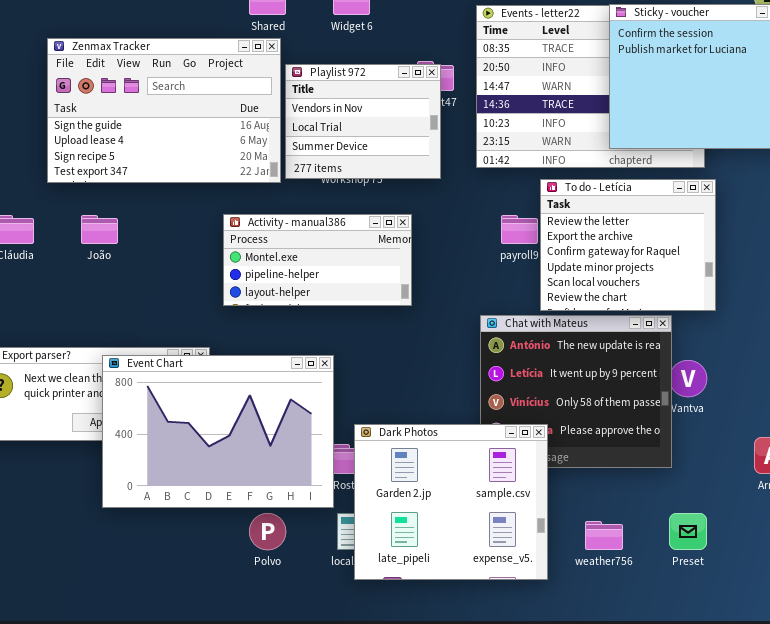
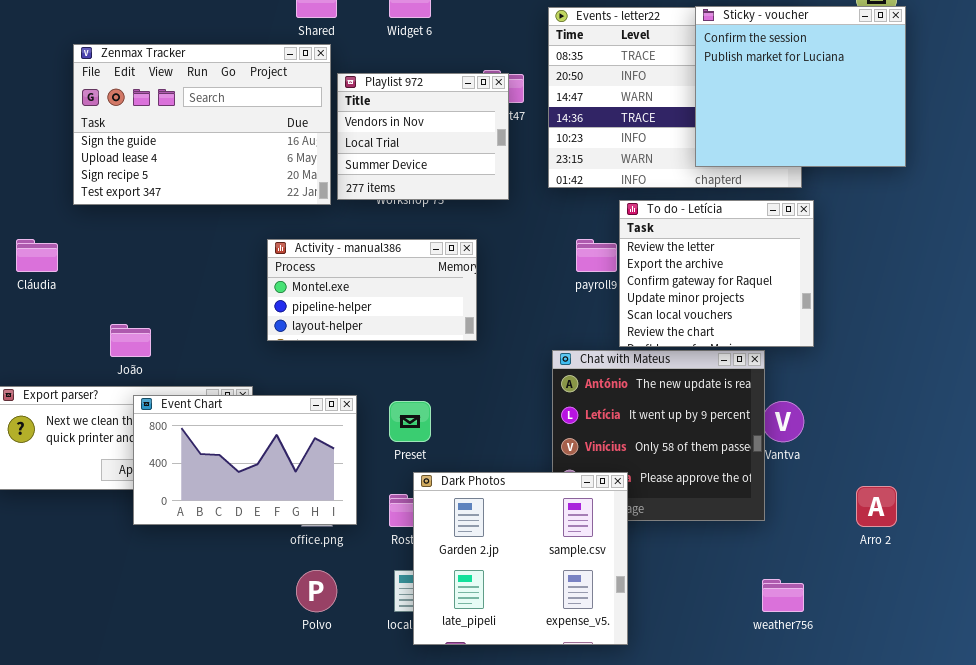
João: [81,215,118,244] -> [110,324,151,357], moved
Event Chart: [102,355,334,508] -> [133,395,357,525], resized
Preset: [669,513,707,550] -> [389,401,431,442], moved
weather756: [585,521,623,550] -> [762,579,804,612], moved

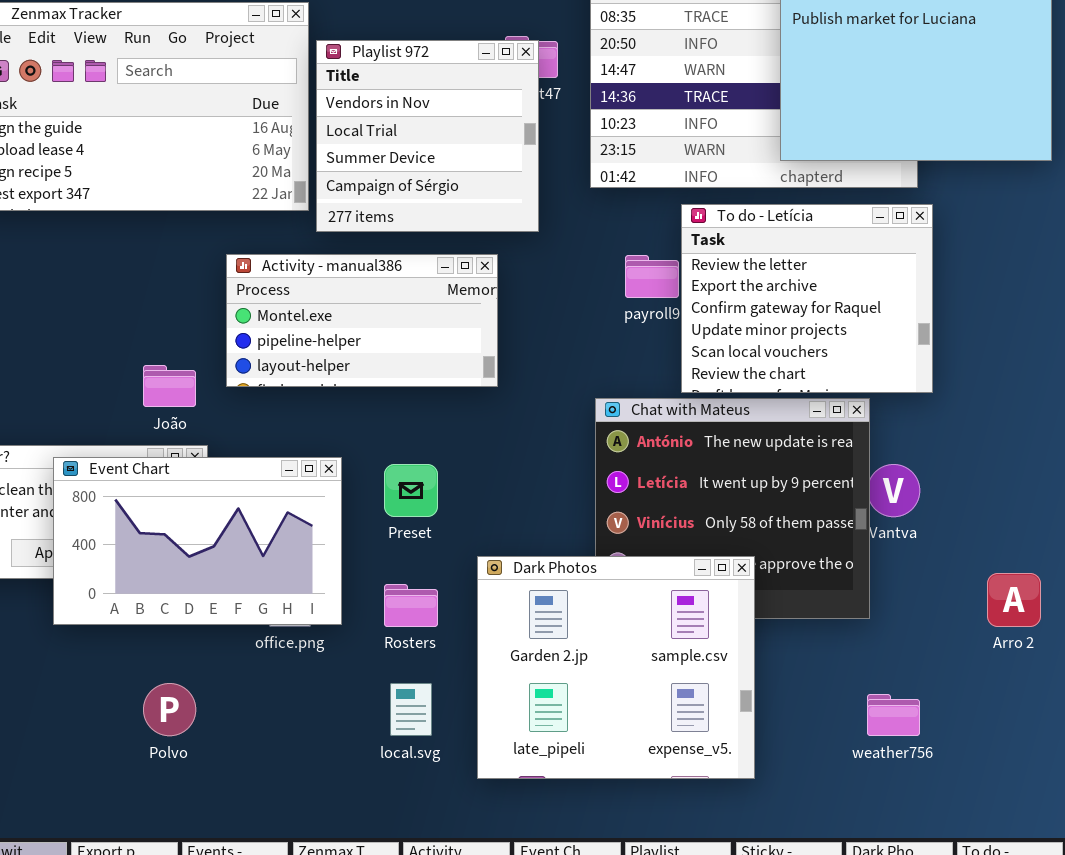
Playlist 972: [337,73,509,200] -> [316,40,539,232], resized
João: [110,324,151,357] -> [143,365,196,407], moved
Dark Photos: [413,472,628,645] -> [477,556,755,779], moved
Polvo: [296,570,337,612] -> [143,683,196,736], moved

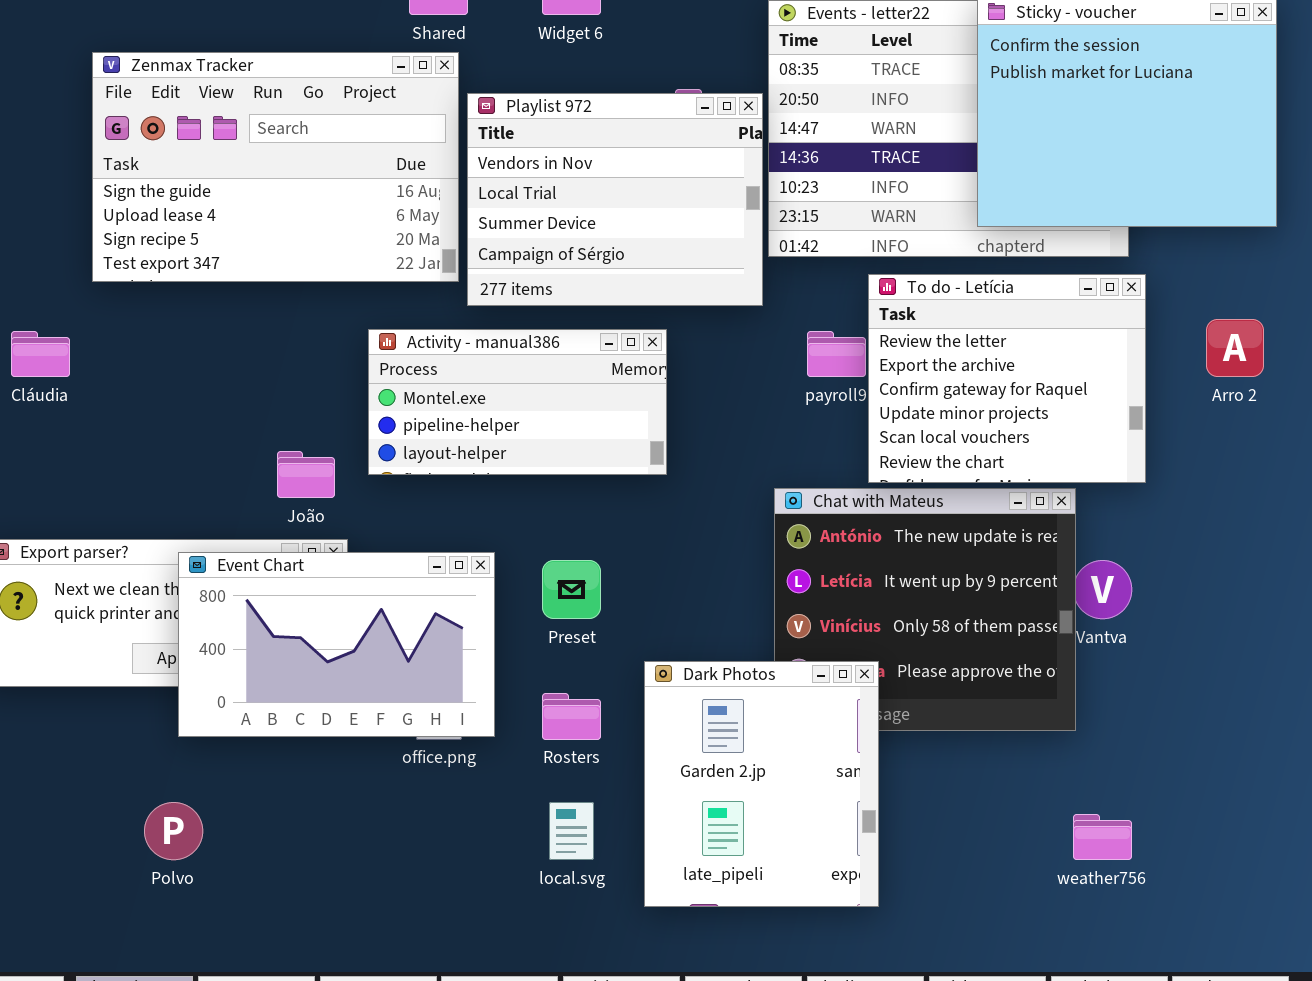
Playlist 972: [316,40,539,232] -> [467,93,763,306], resized
Dark Photos: [477,556,755,779] -> [644,661,879,907], resized
Arro 2: [987,573,1041,627] -> [1206,319,1264,377], moved
Polvo: [143,683,196,736] -> [144,802,203,860], moved

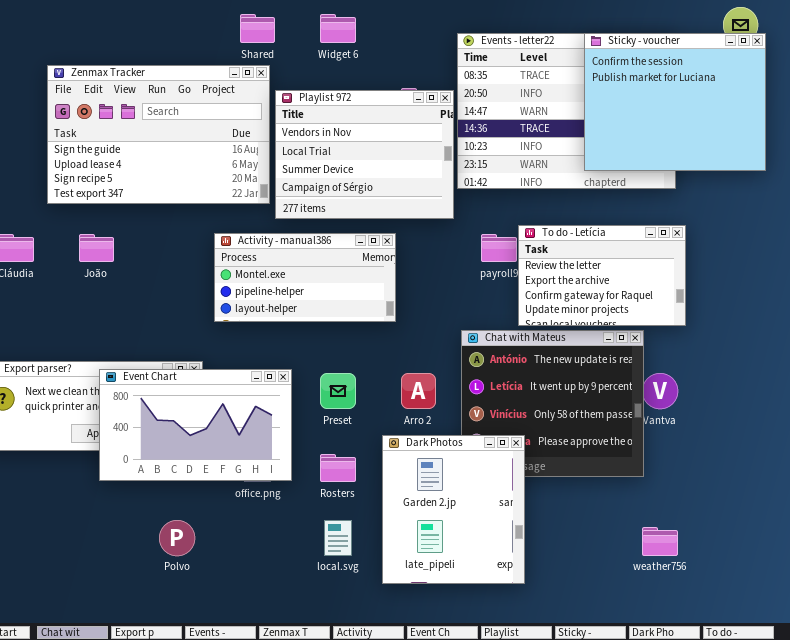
To do - Letícia: [868,274,1146,483] -> [518,225,686,326], resized
Arro 2: [1206,319,1264,377] -> [401,373,436,409], moved
João: [277,451,335,498] -> [79,234,114,262], moved
Polvo: [144,802,203,860] -> [159,520,195,556], moved

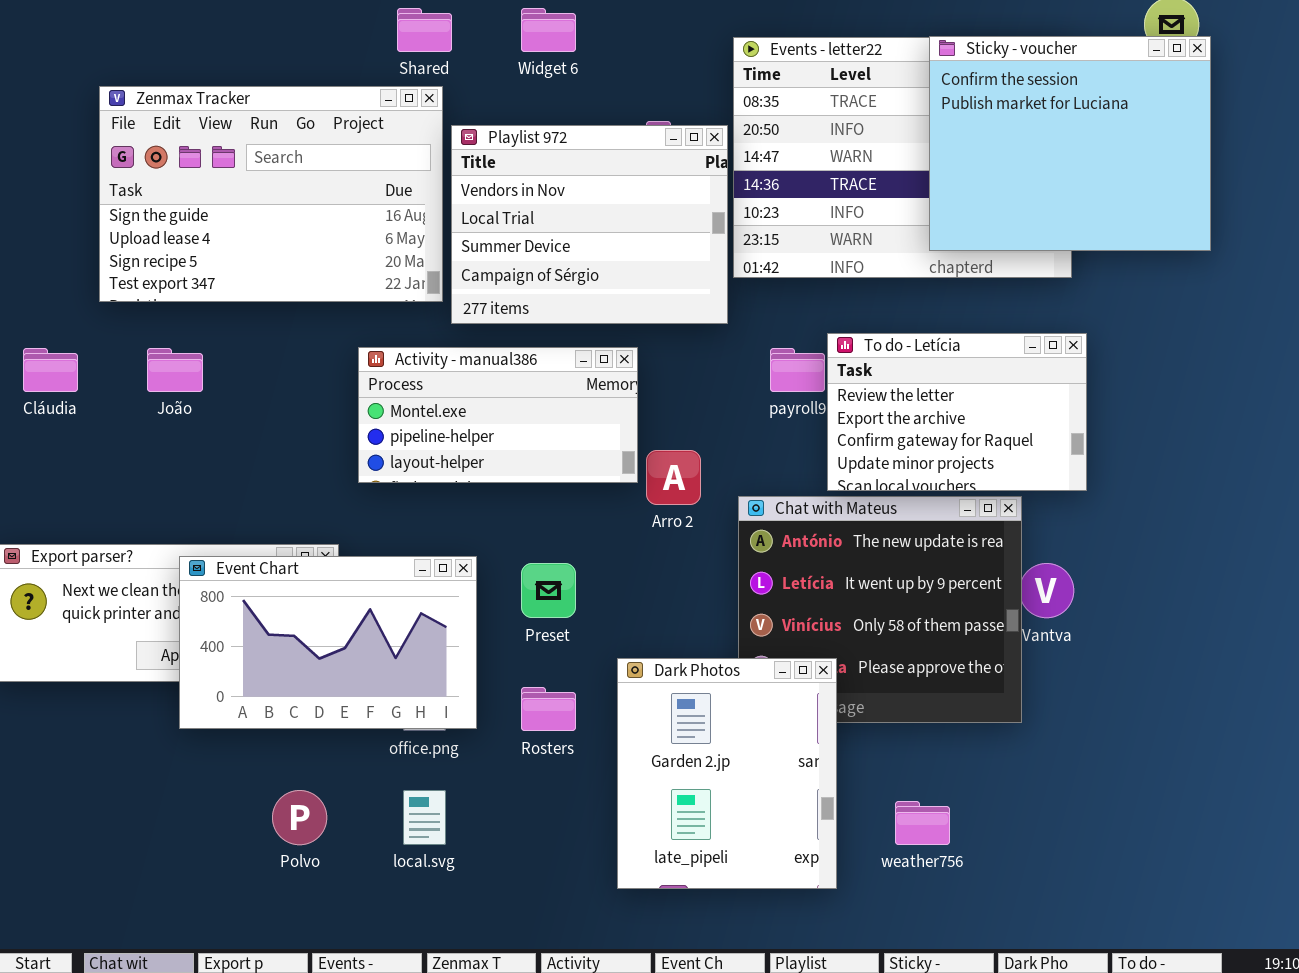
Arro 2: [401,373,436,409] -> [646,450,701,505], moved
local.svg: [324,520,352,556] -> [403,790,446,845], moved
weather756: [642,527,678,556] -> [895,801,950,845], moved

